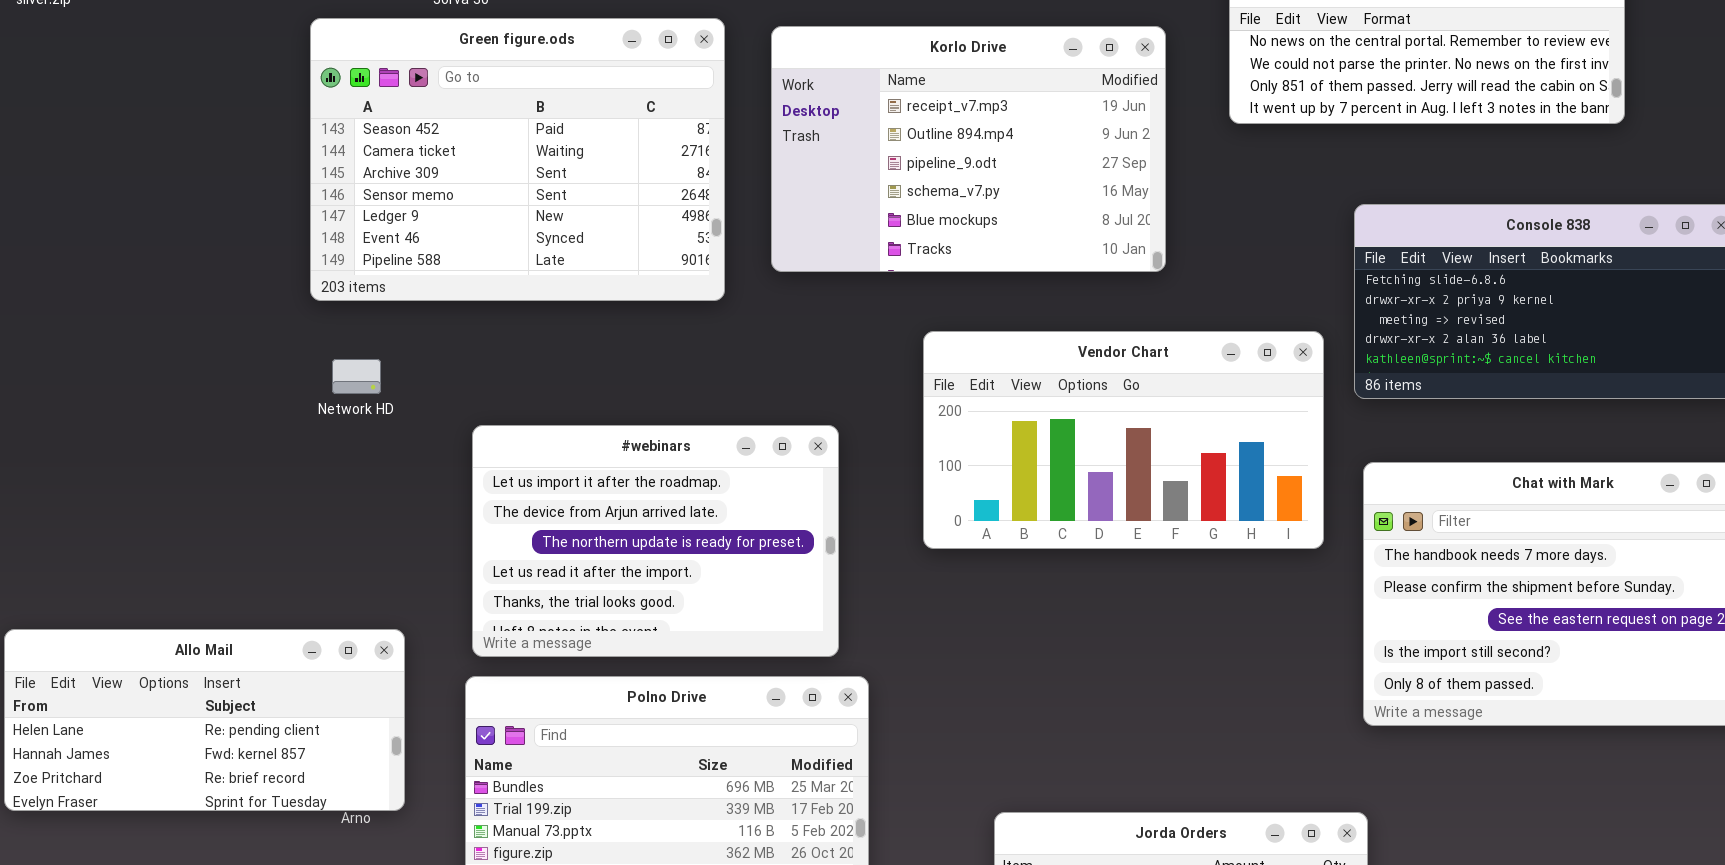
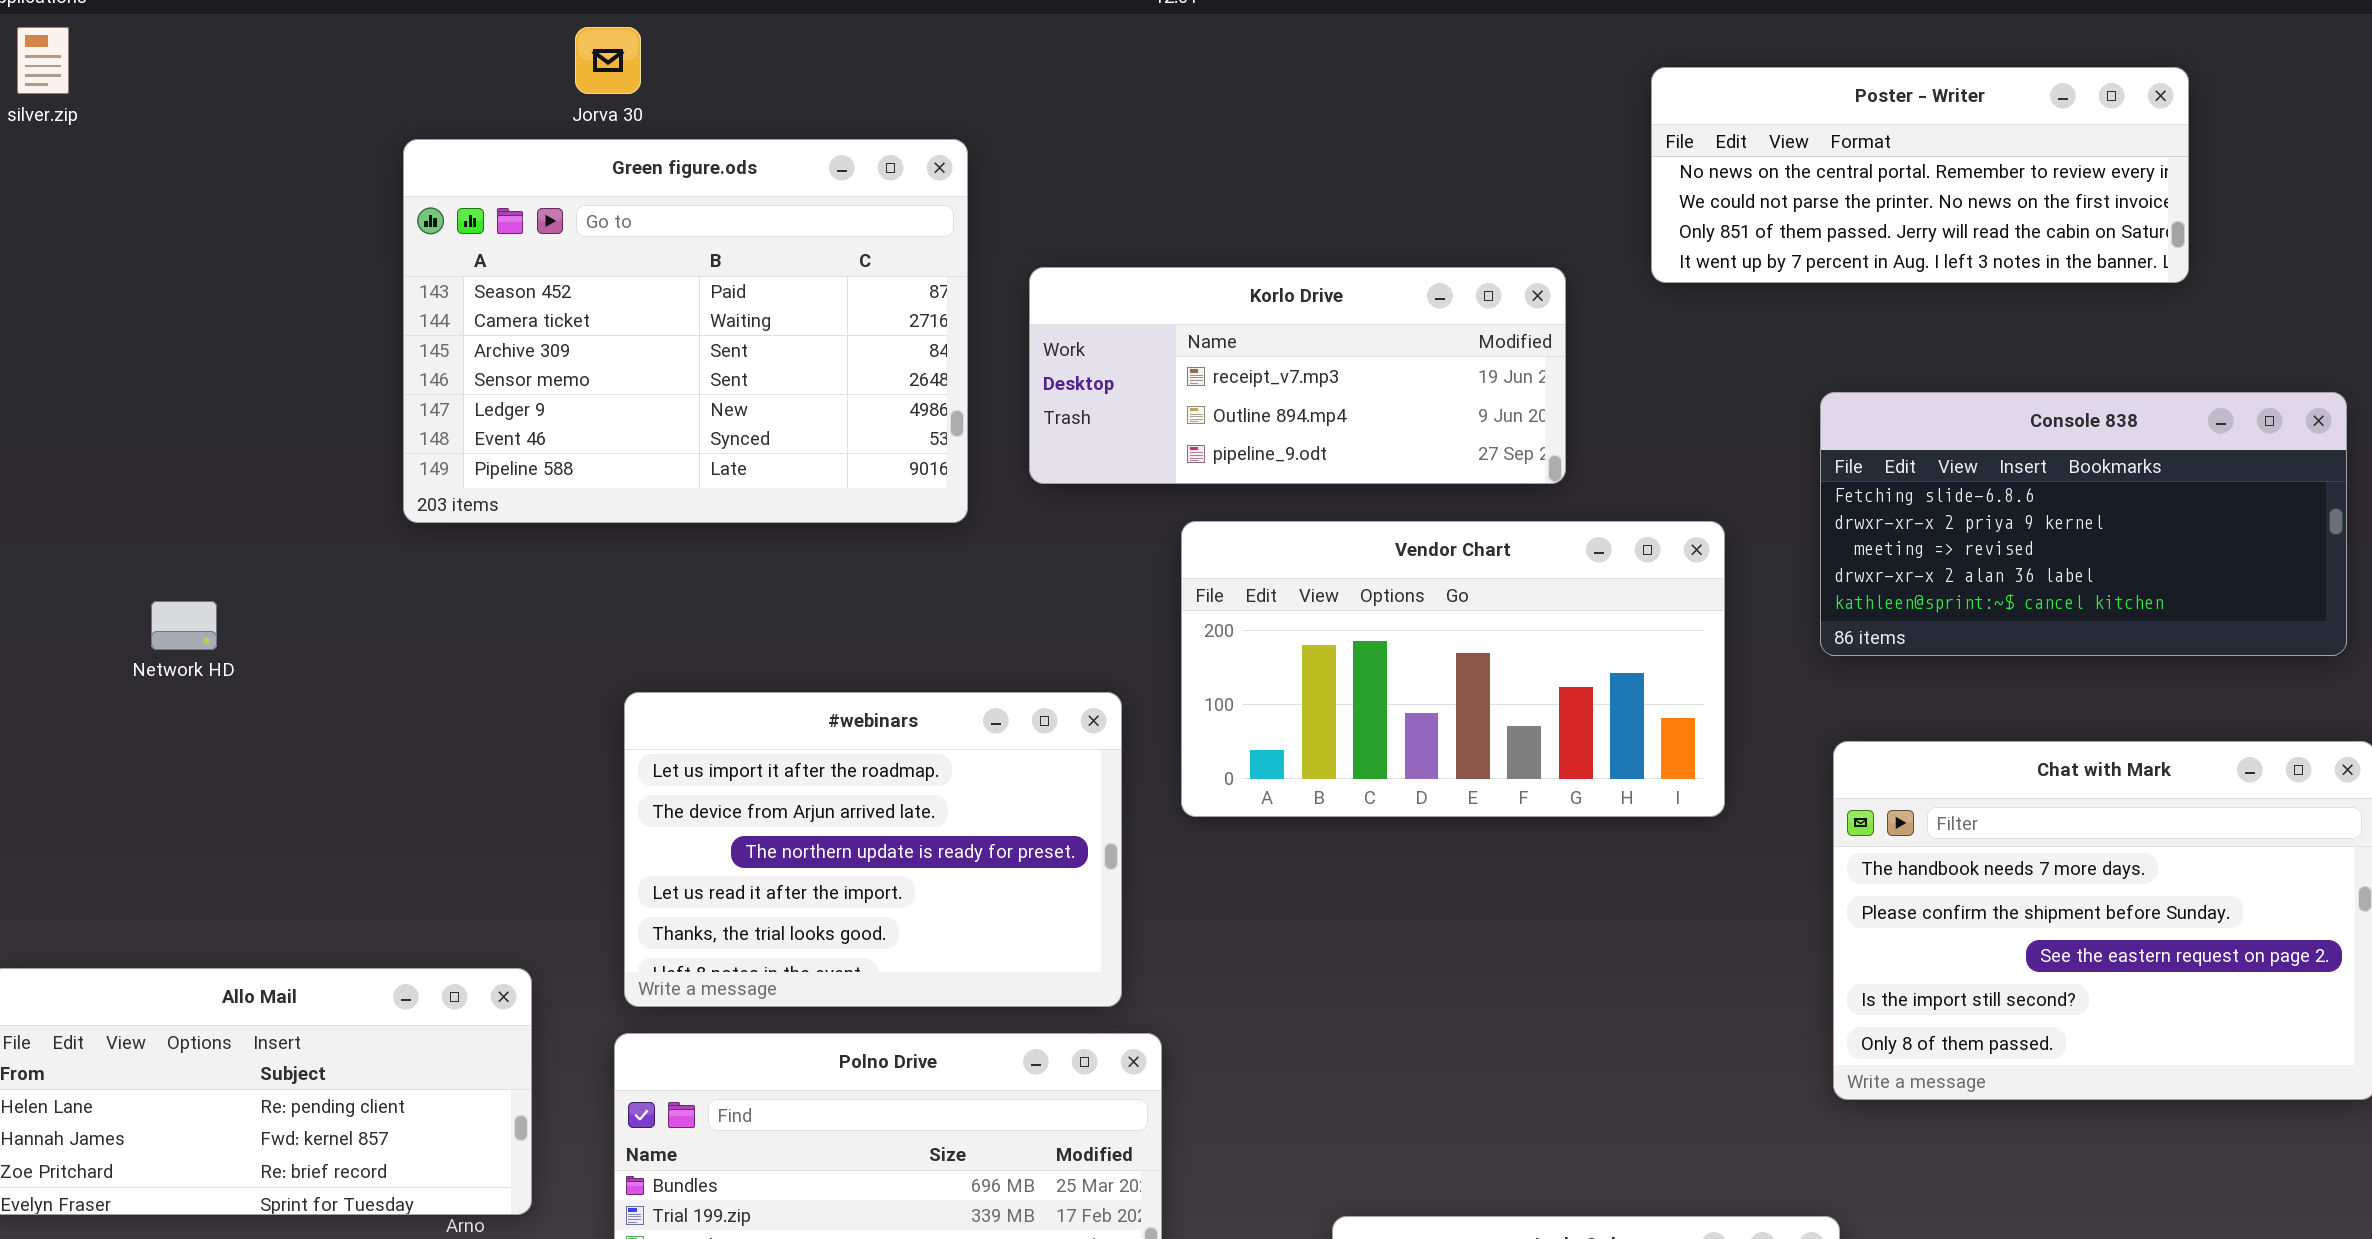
Korlo Drive: [771,26,1166,272] -> [1029,267,1566,484], resized
Vendor Chart: [923,331,1324,549] -> [1181,521,1725,817], moved
Network HD: [332,359,381,394] -> [151,601,217,650], moved

